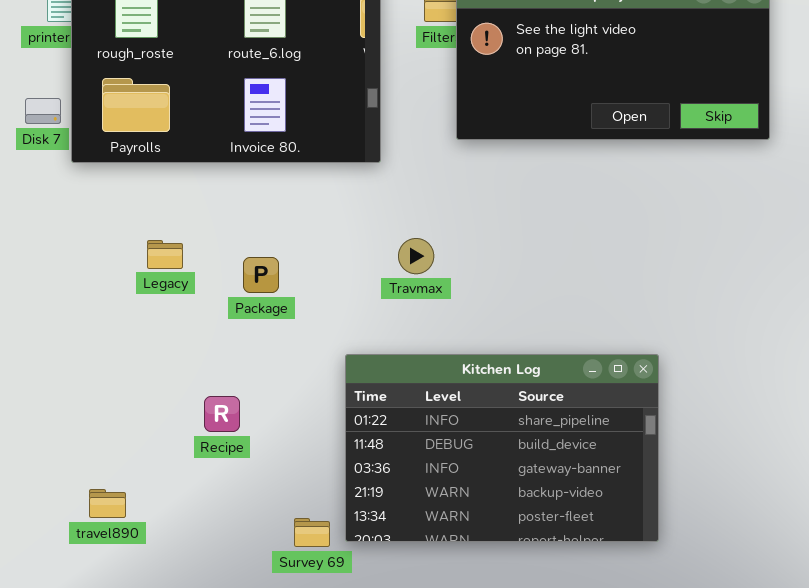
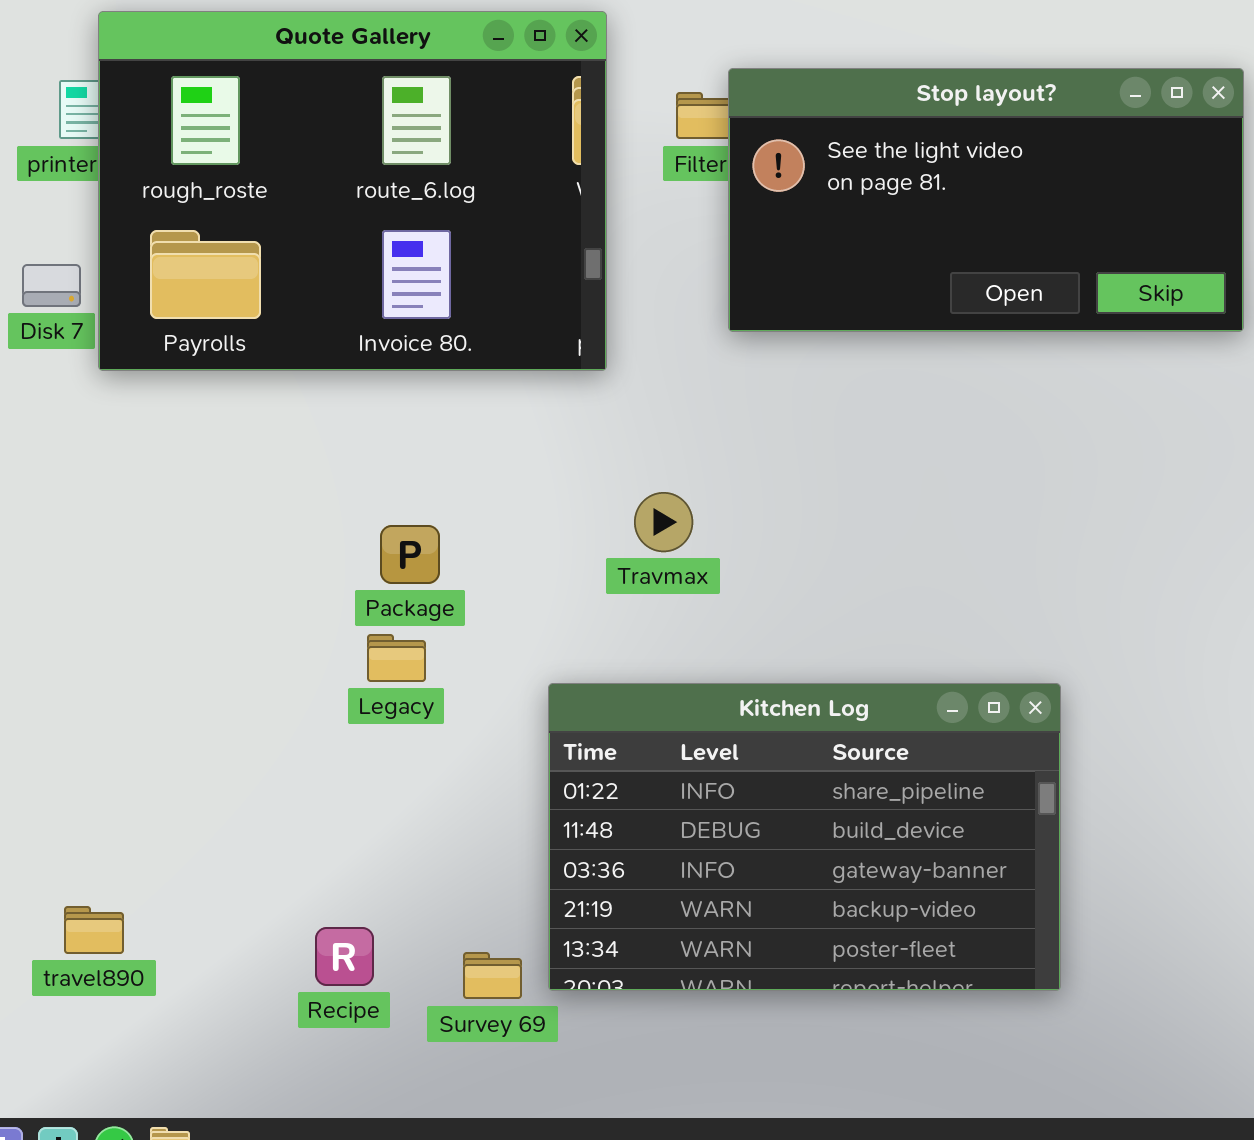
Legacy: [147,240,183,269] -> [367,634,426,682], moved
Recipe: [204,396,240,432] -> [315,927,374,986], moved
travel890: [89,489,126,518] -> [64,906,124,954], moved

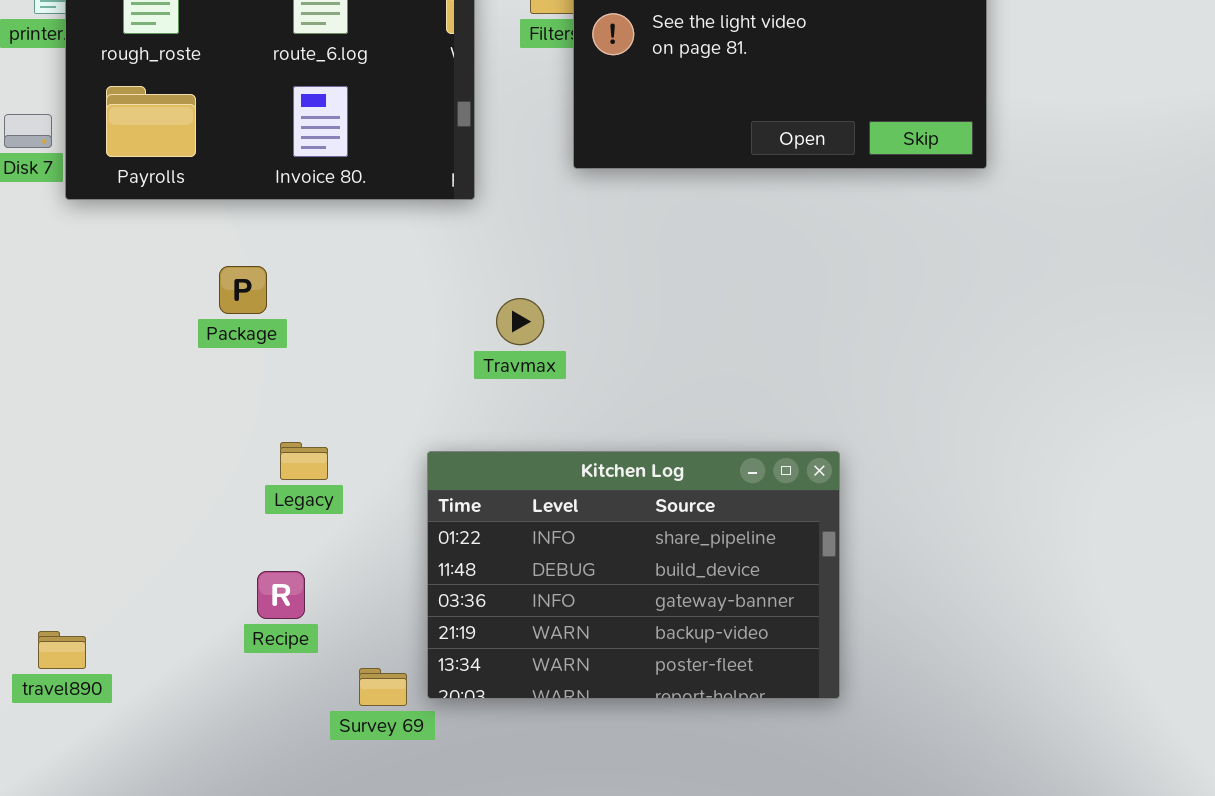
Package: [380,525,440,584] -> [219,266,267,314], moved
Legacy: [367,634,426,682] -> [280,442,328,480], moved
Recipe: [315,927,374,986] -> [257,571,305,619], moved

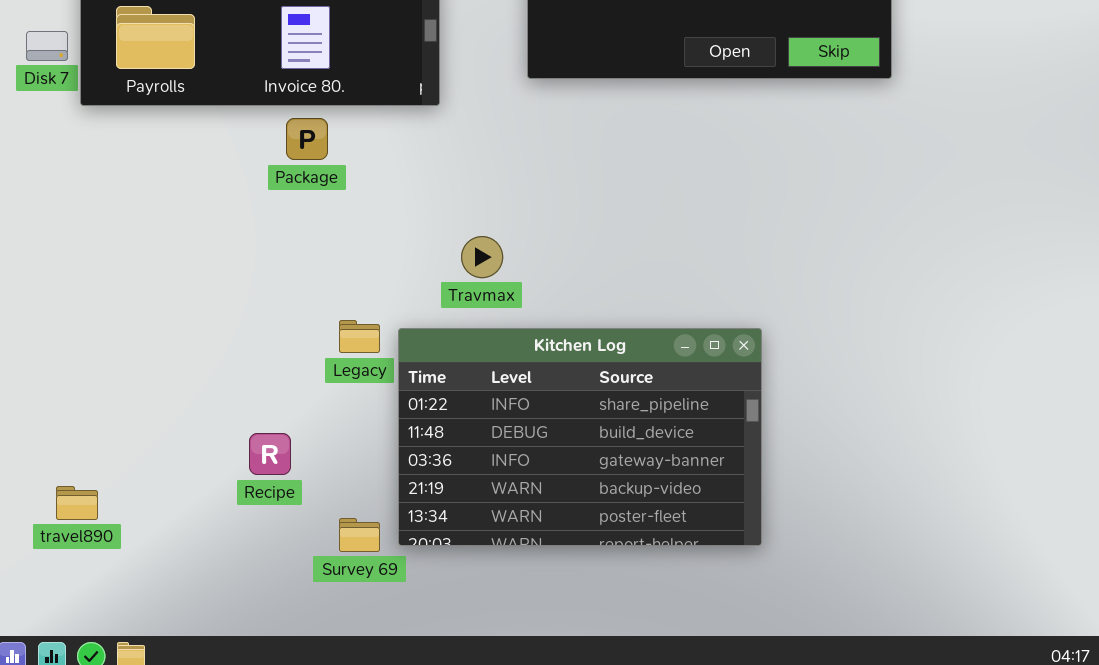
Package: [219,266,267,314] -> [286,118,328,160], moved
Travmax: [496,298,544,345] -> [461,236,503,278], moved
Legacy: [280,442,328,480] -> [339,320,380,353], moved

